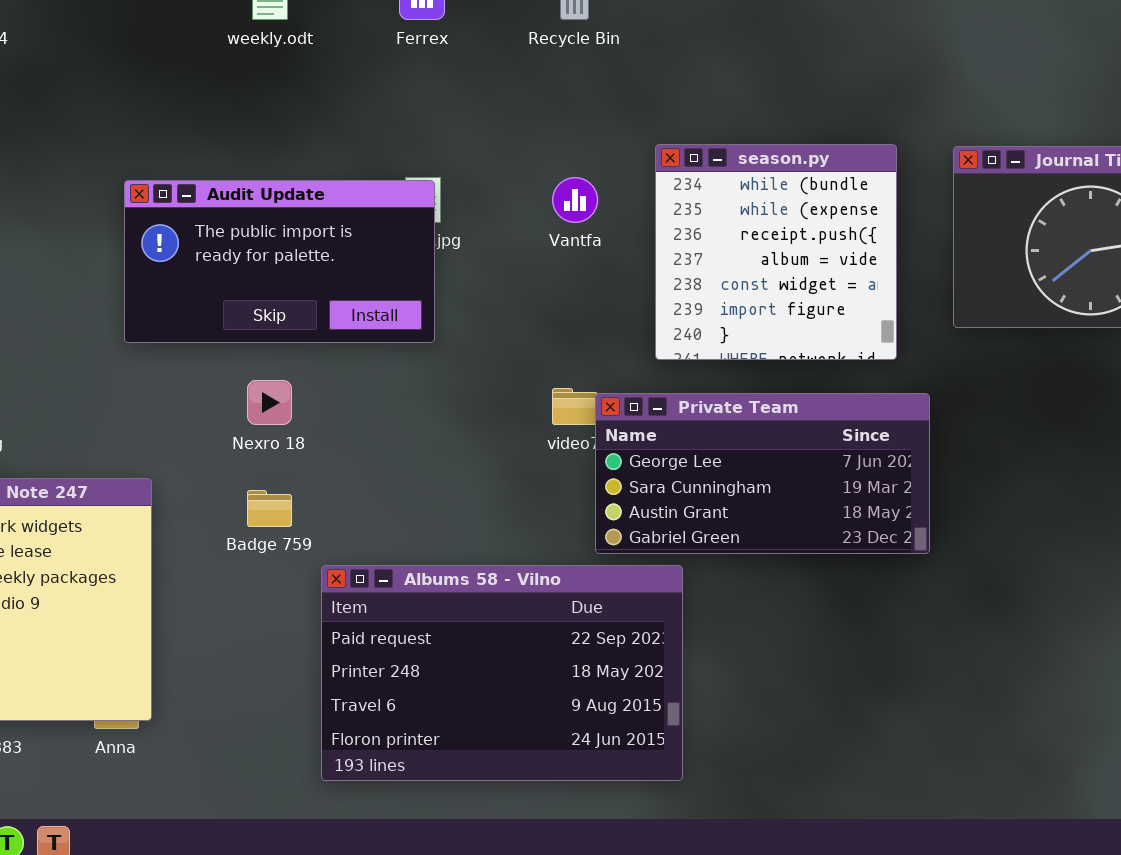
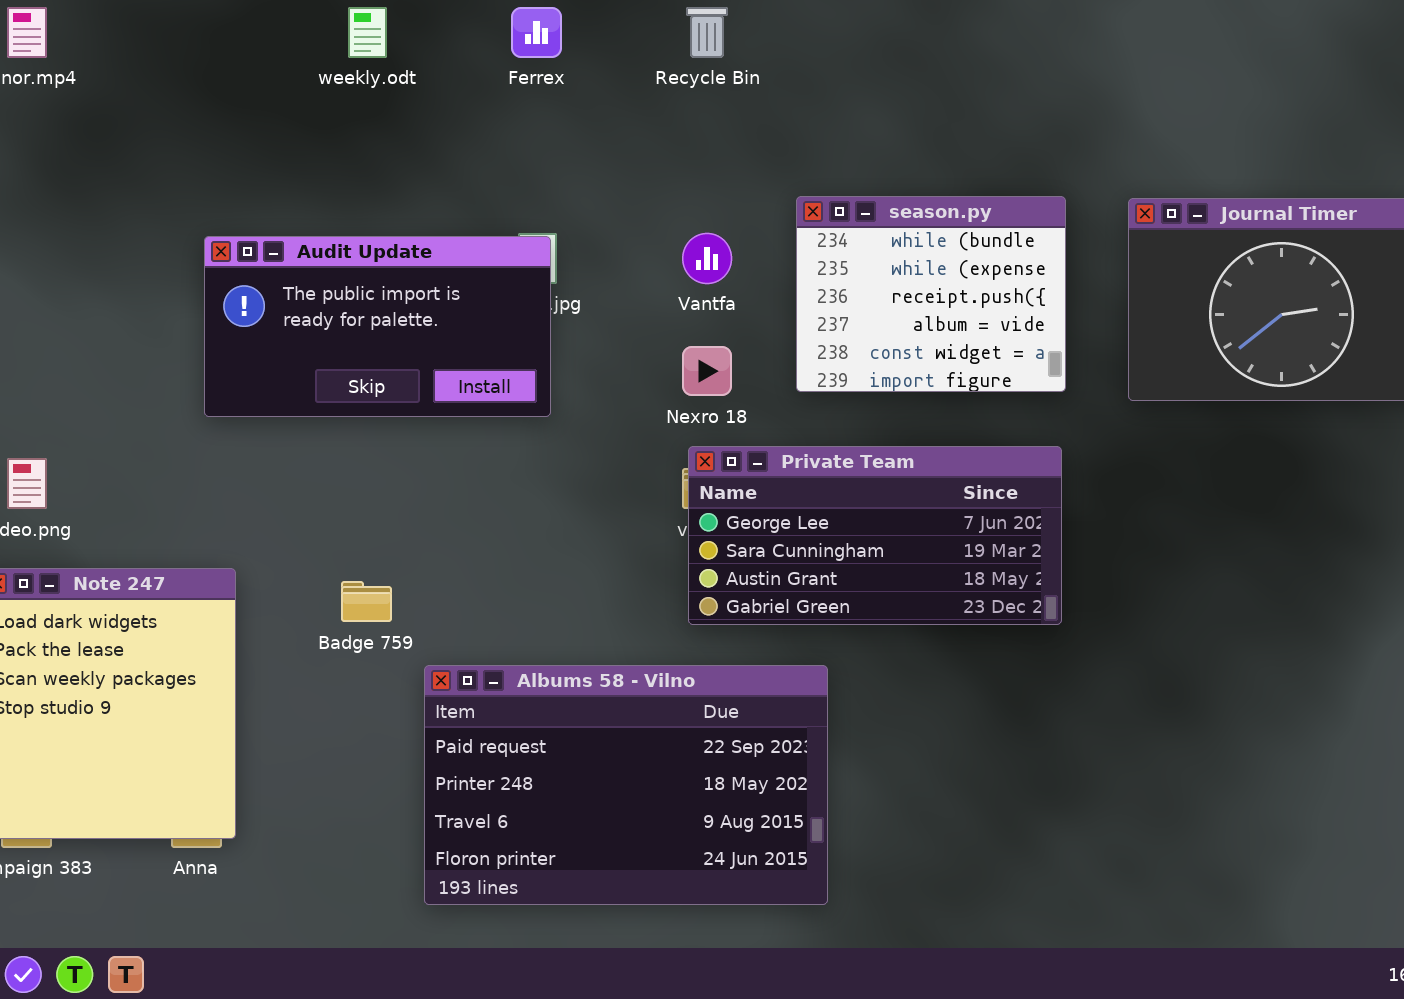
season.py: [655,144,897,360] -> [796,196,1066,392], resized
Nexro 18: [247,380,292,425] -> [682,346,732,396], moved
Private Team: [595,393,930,554] -> [688,446,1062,625], moved

